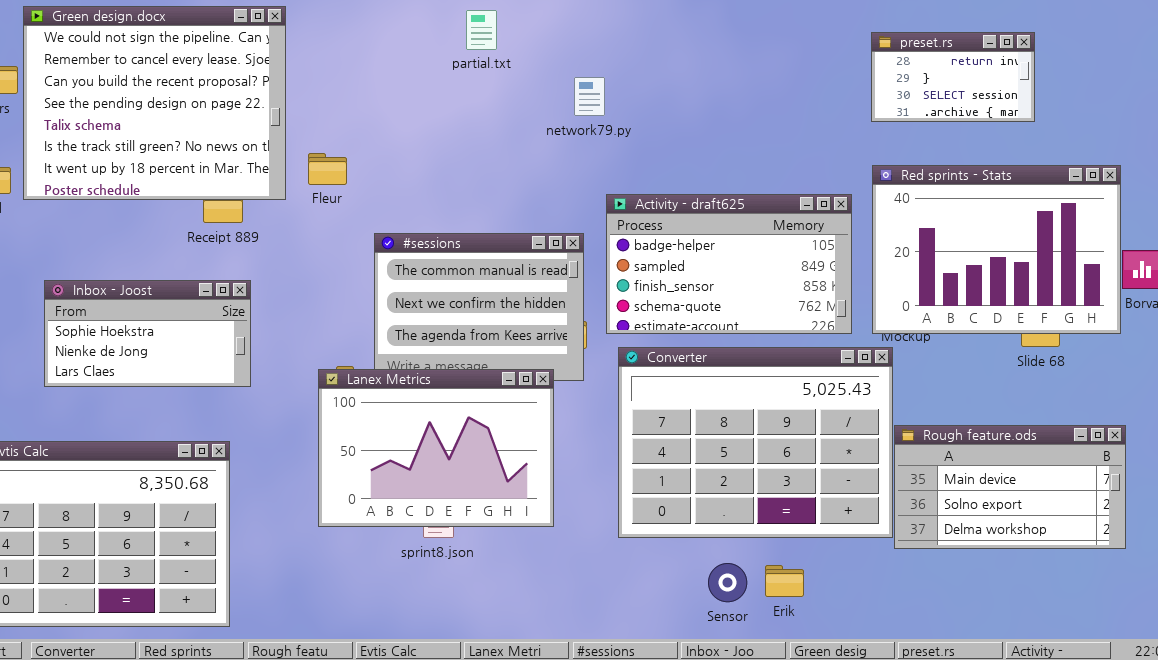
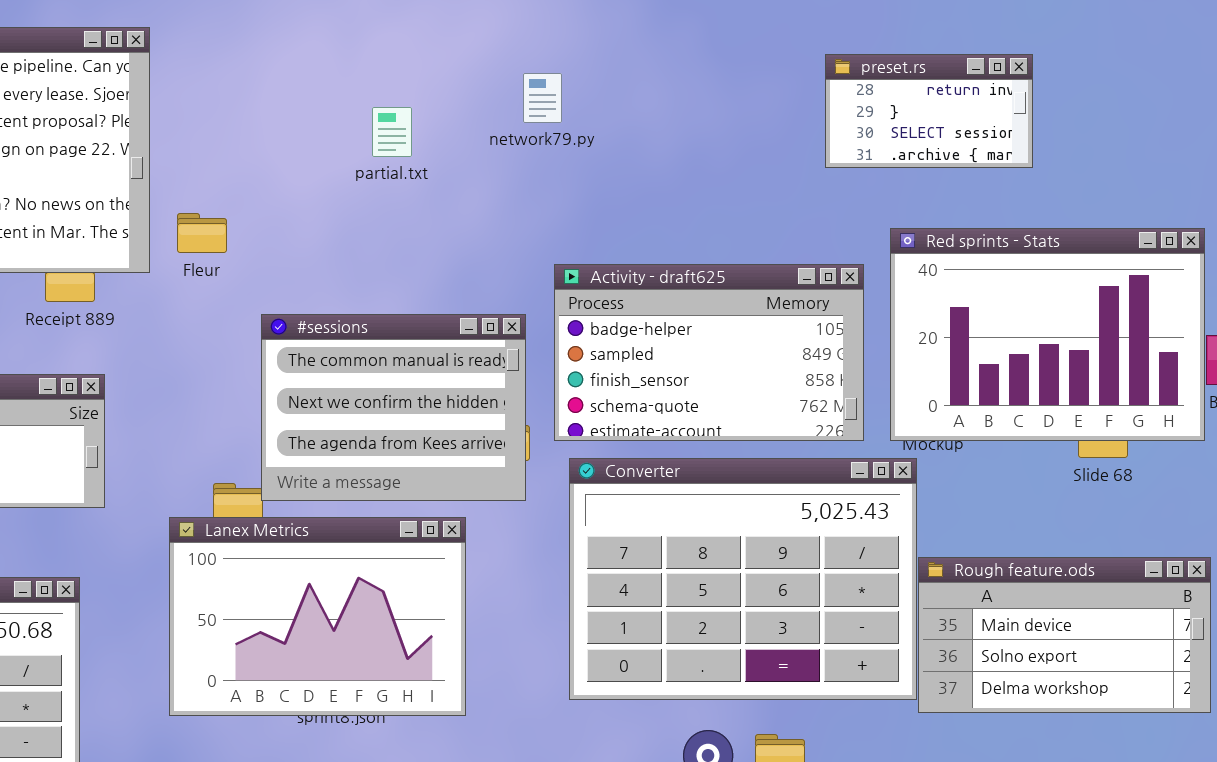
partial.txt: [466,10,497,50] -> [372,107,412,157], moved
preset.rs: [871,32,1035,122] -> [825,54,1033,168], moved
network79.py: [574,77,605,116] -> [523,73,562,123], moved
Lanex Metrics: [318,369,554,527] -> [169,517,466,716], moved

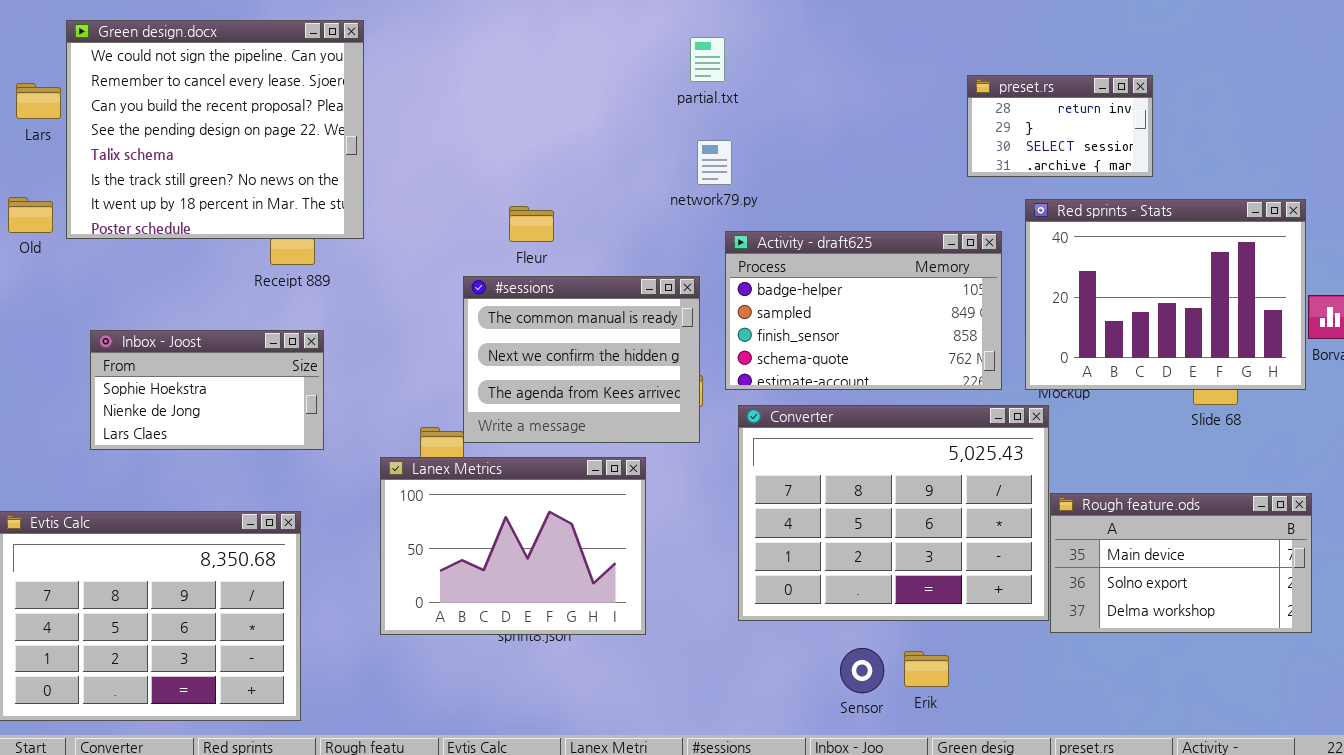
preset.rs: [825,54,1033,168] -> [967,75,1153,177], moved
network79.py: [523,73,562,123] -> [697,140,732,185], moved
partial.txt: [372,107,412,157] -> [690,37,725,82], moved
Fleur: [177,213,227,253] -> [509,206,554,242], moved

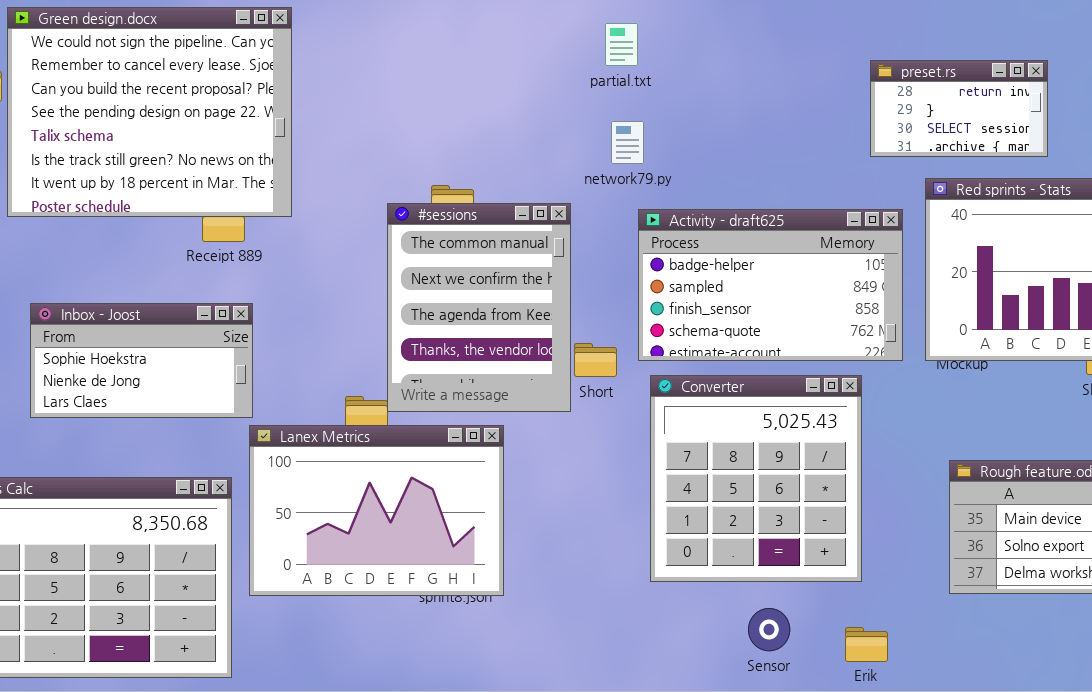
#sessions: [463,276,700,443] -> [387,203,571,412], resized
Converter: [738,405,1049,621] -> [650,375,862,582], resized
Lanex Metrics: [380,457,646,635] -> [249,425,504,596], moved
Erik: [904,651,949,687] -> [845,627,888,662], moved

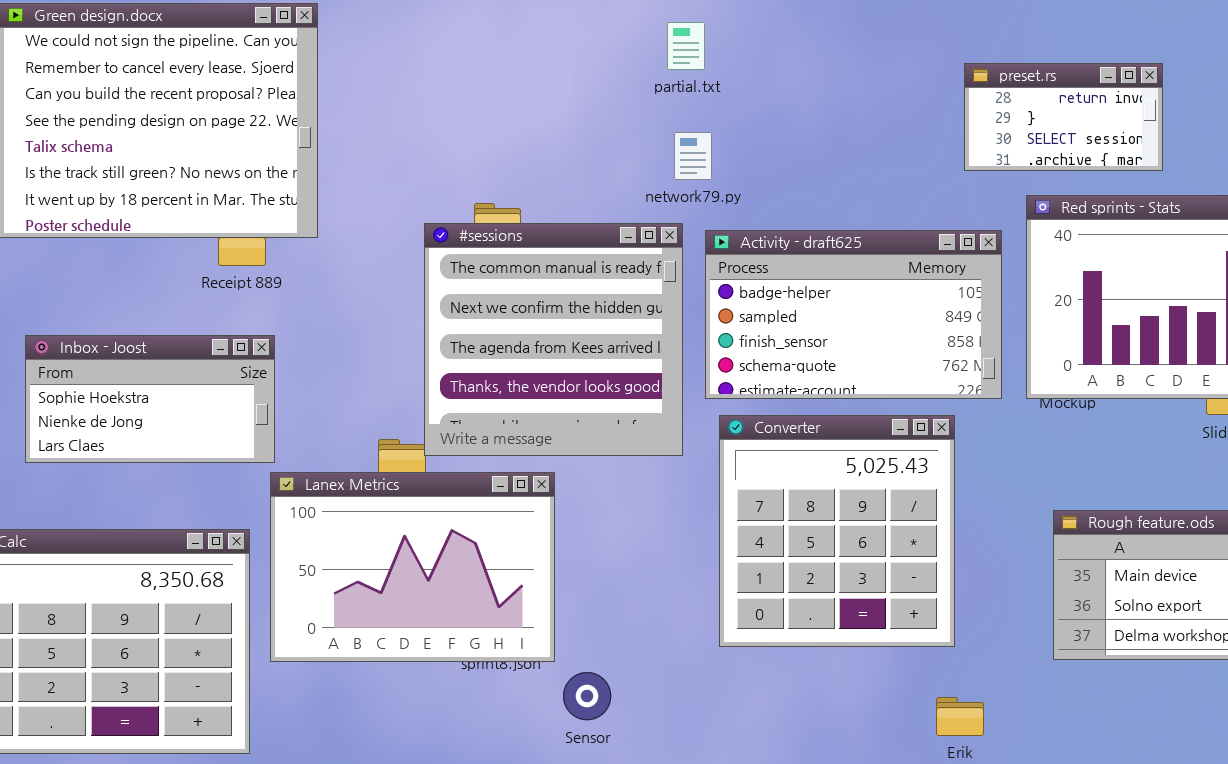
#sessions: [387,203,571,412] -> [424,223,683,456], resized
Sensor: [748,608,790,651] -> [563,672,611,720], moved

